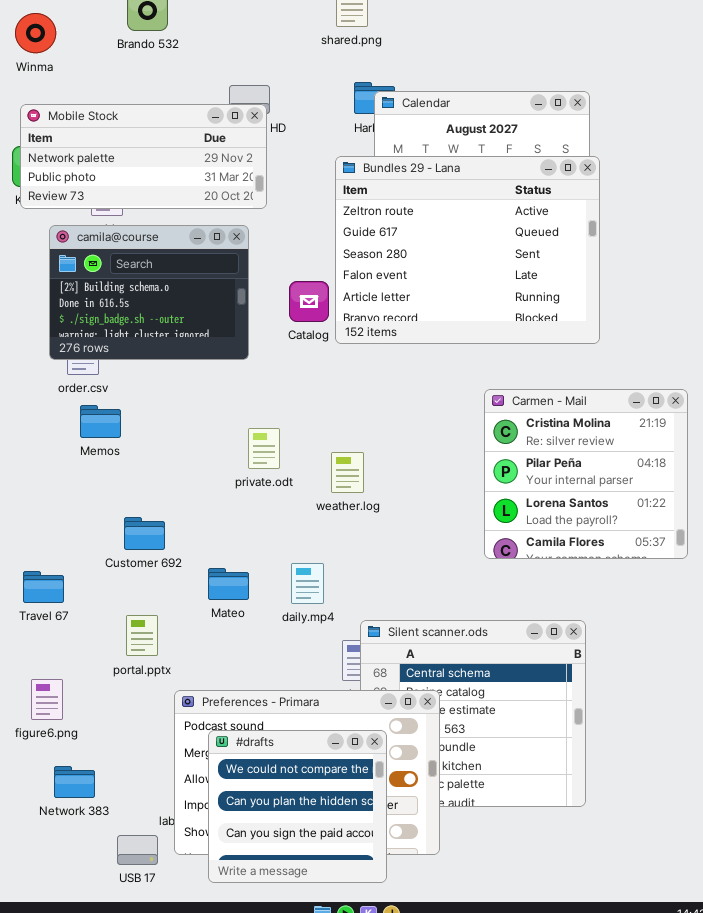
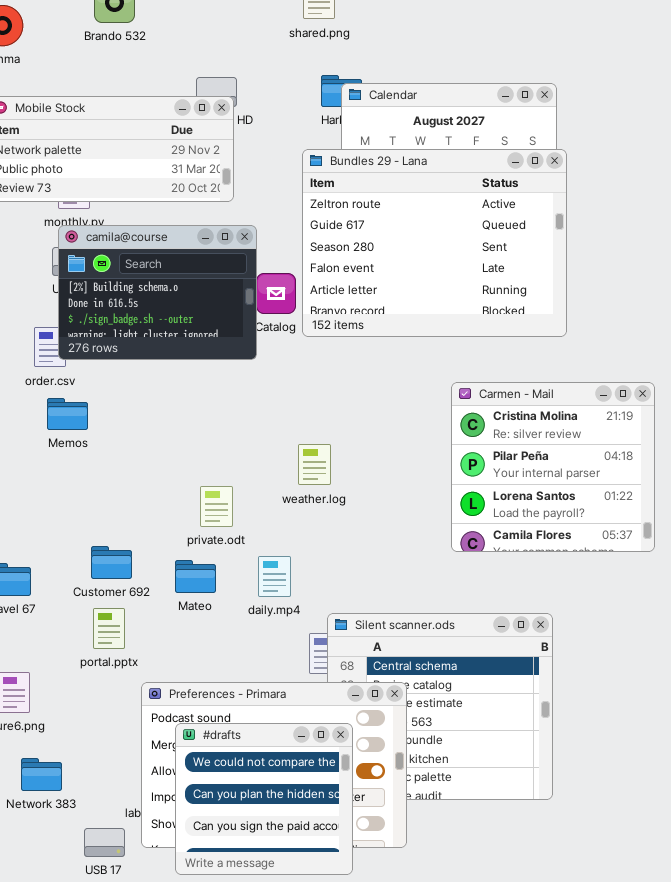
camila@course: [49,225,249,360] -> [58,225,257,360], moved
private.odt: [248,428,280,469] -> [200,486,233,527], moved
Customer 692: [124,517,165,550] -> [91,546,132,579], moved

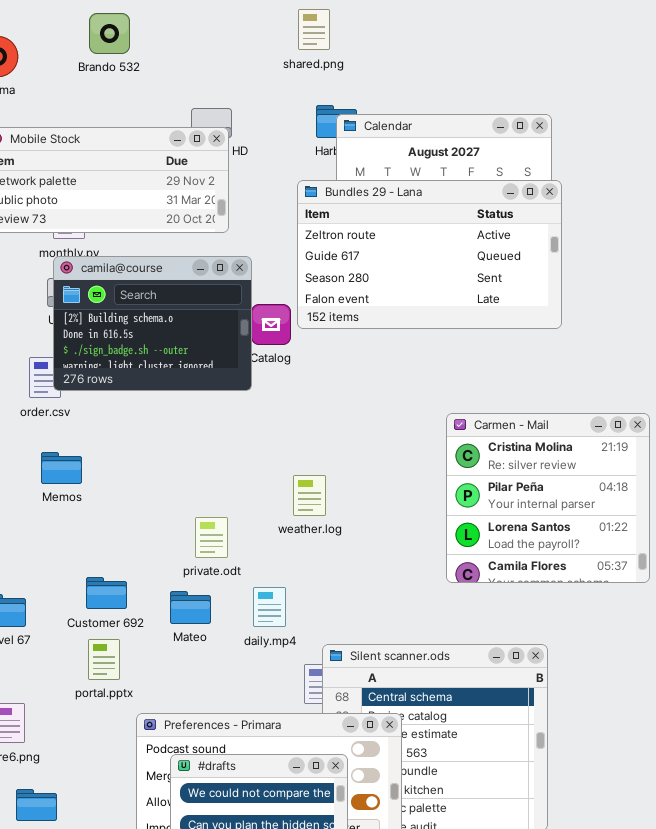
Bundles 29 - Lana: [302,149,567,337] -> [297,180,562,329], resized
Memos: [47,398,88,430] -> [41,452,82,484], moved

